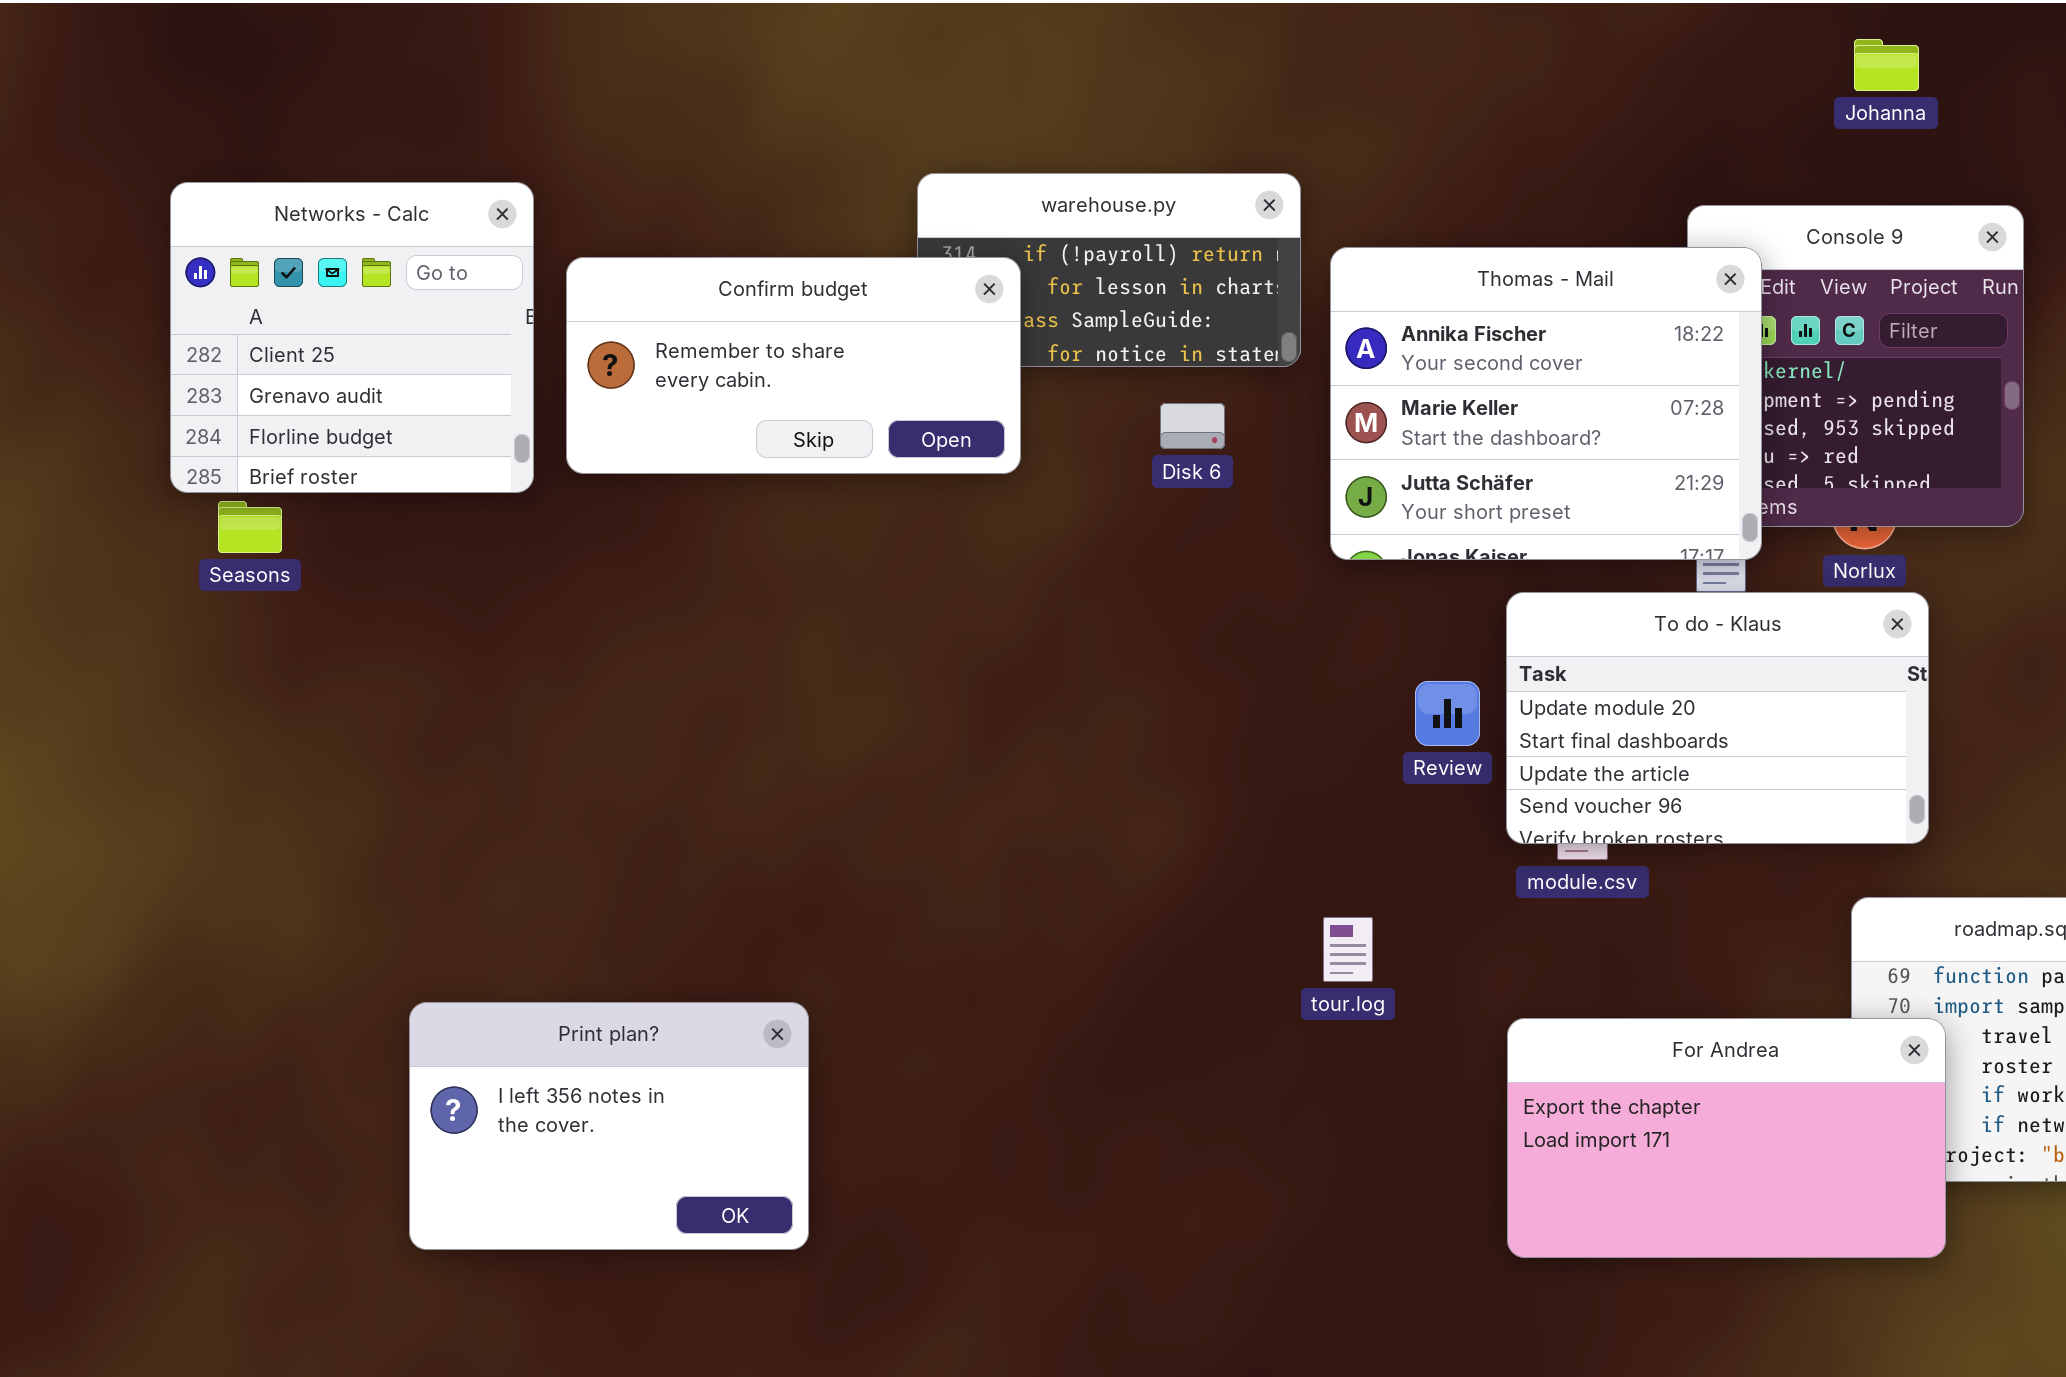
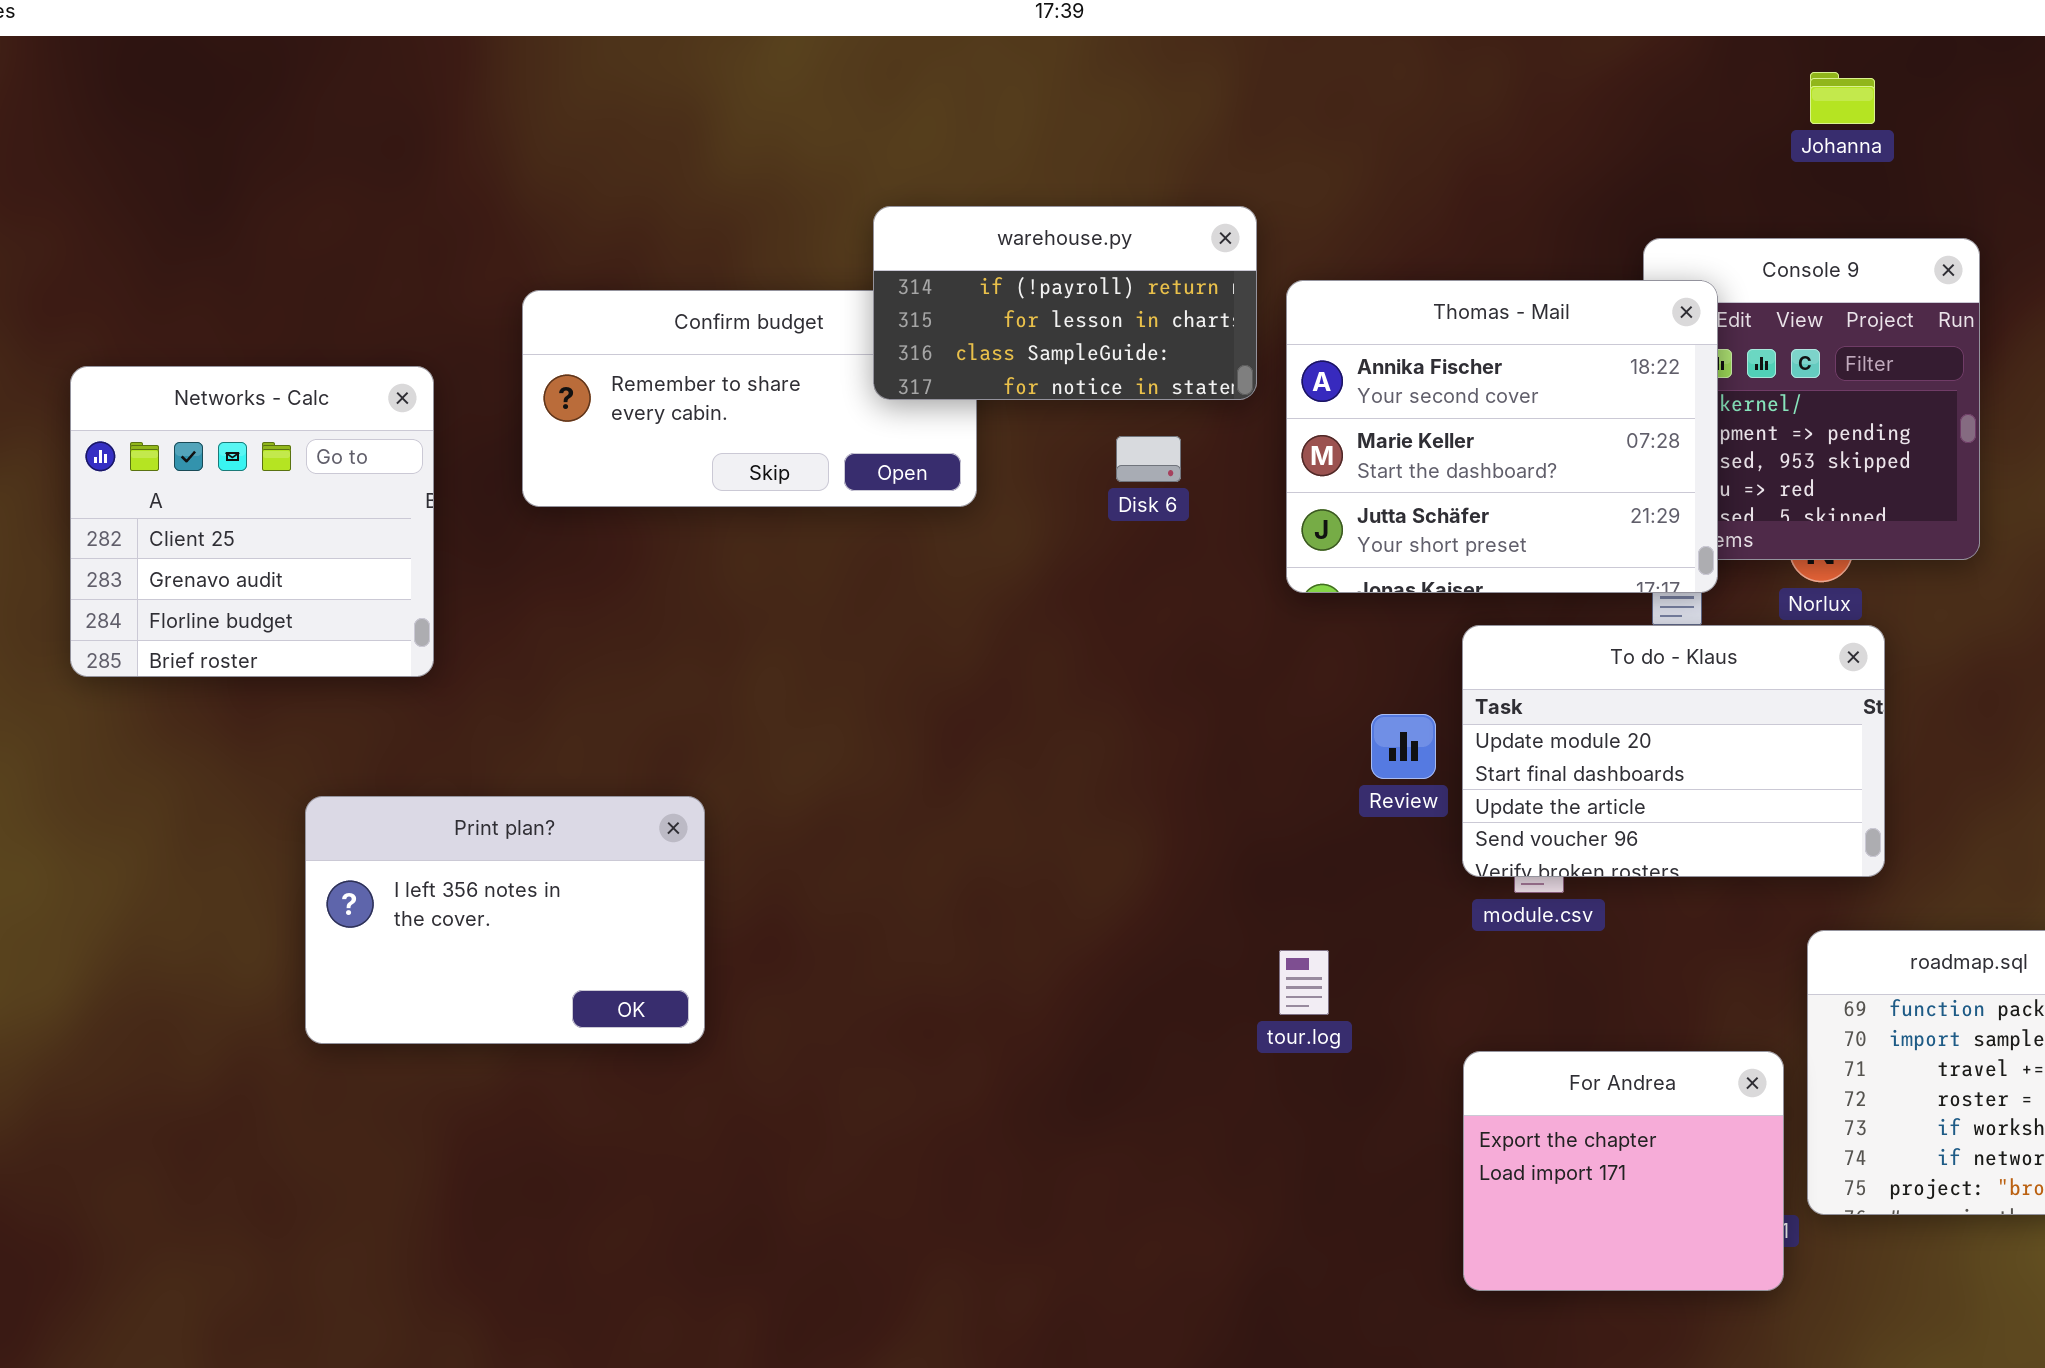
warehouse.py: [917,173,1301,367] -> [873,206,1257,400], raised
Networks - Calc: [170,182,534,493] -> [70,366,434,677], moved
Print plan?: [409,1002,809,1250] -> [305,796,705,1044], moved
For Andrea: [1507,1018,1946,1258] -> [1463,1051,1784,1291], resized

